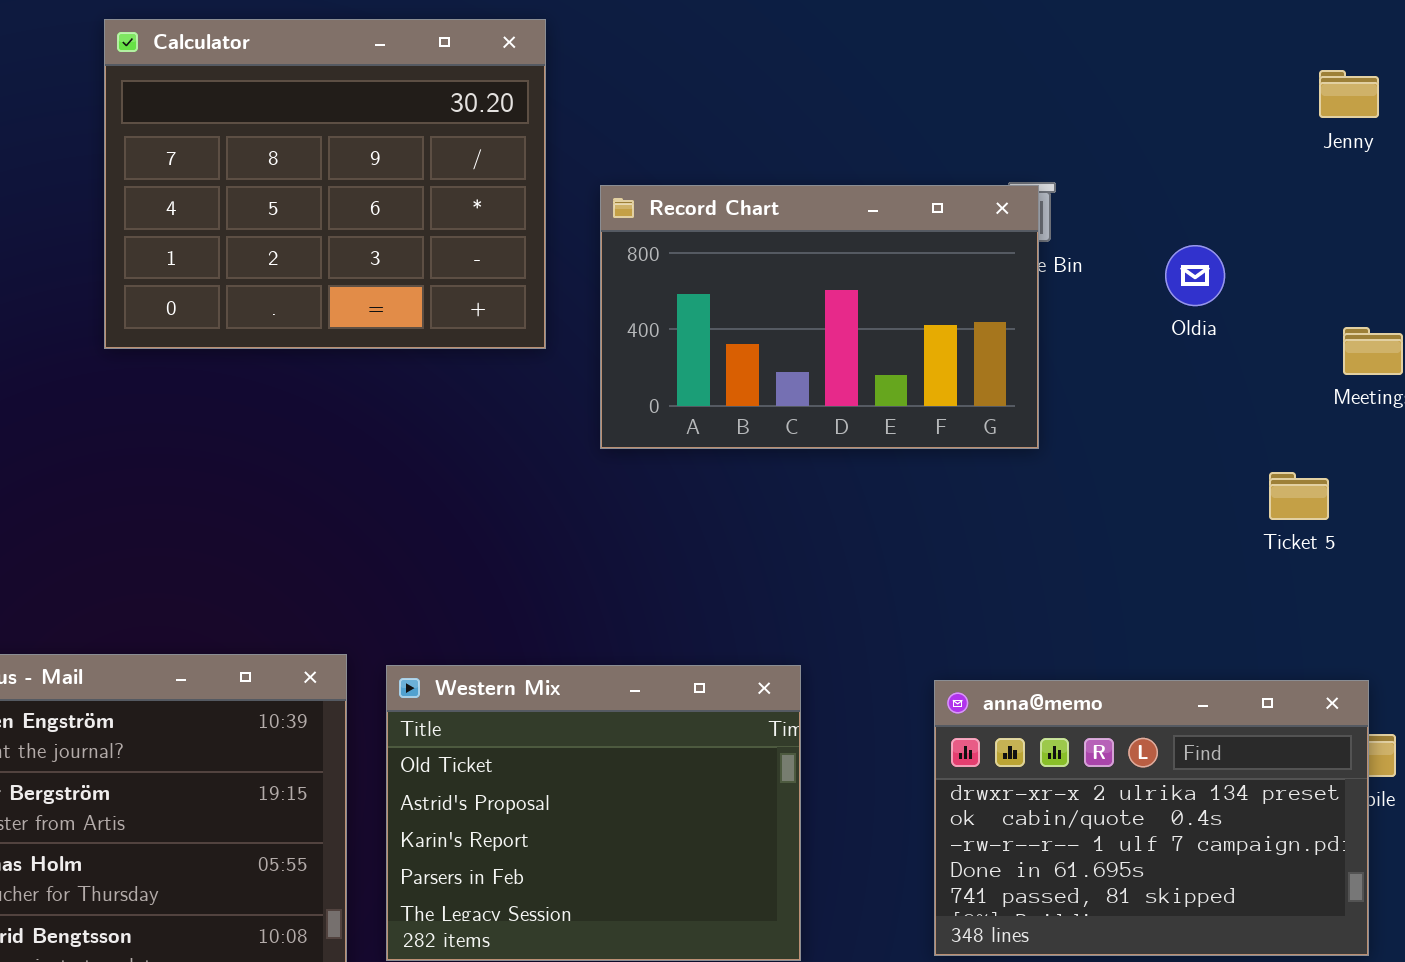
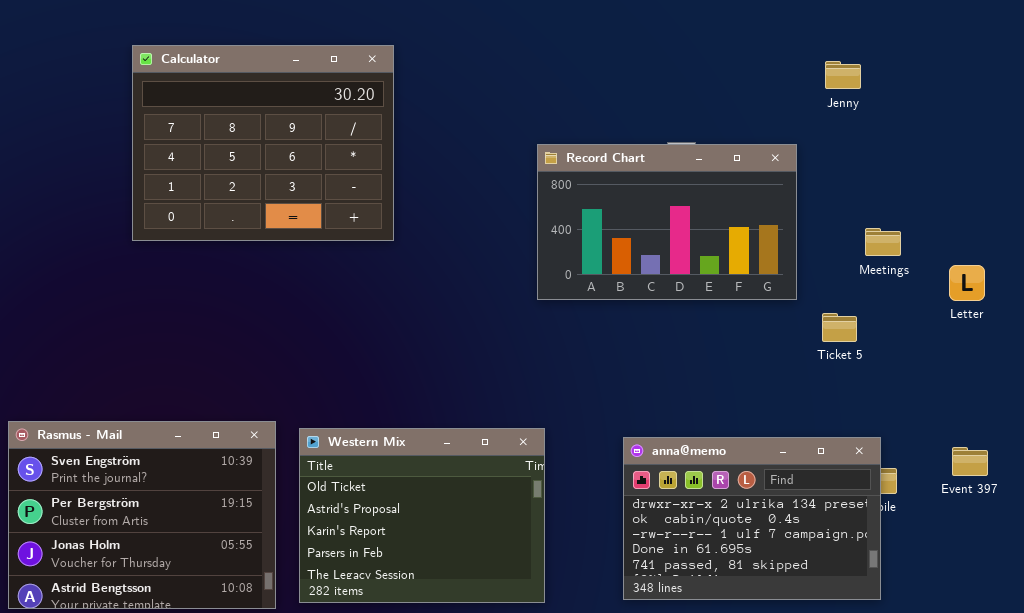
Jenny: [1319,70,1379,118] -> [825,61,861,89], moved
Record Chart: [600,185,1039,449] -> [537,144,797,300], moved

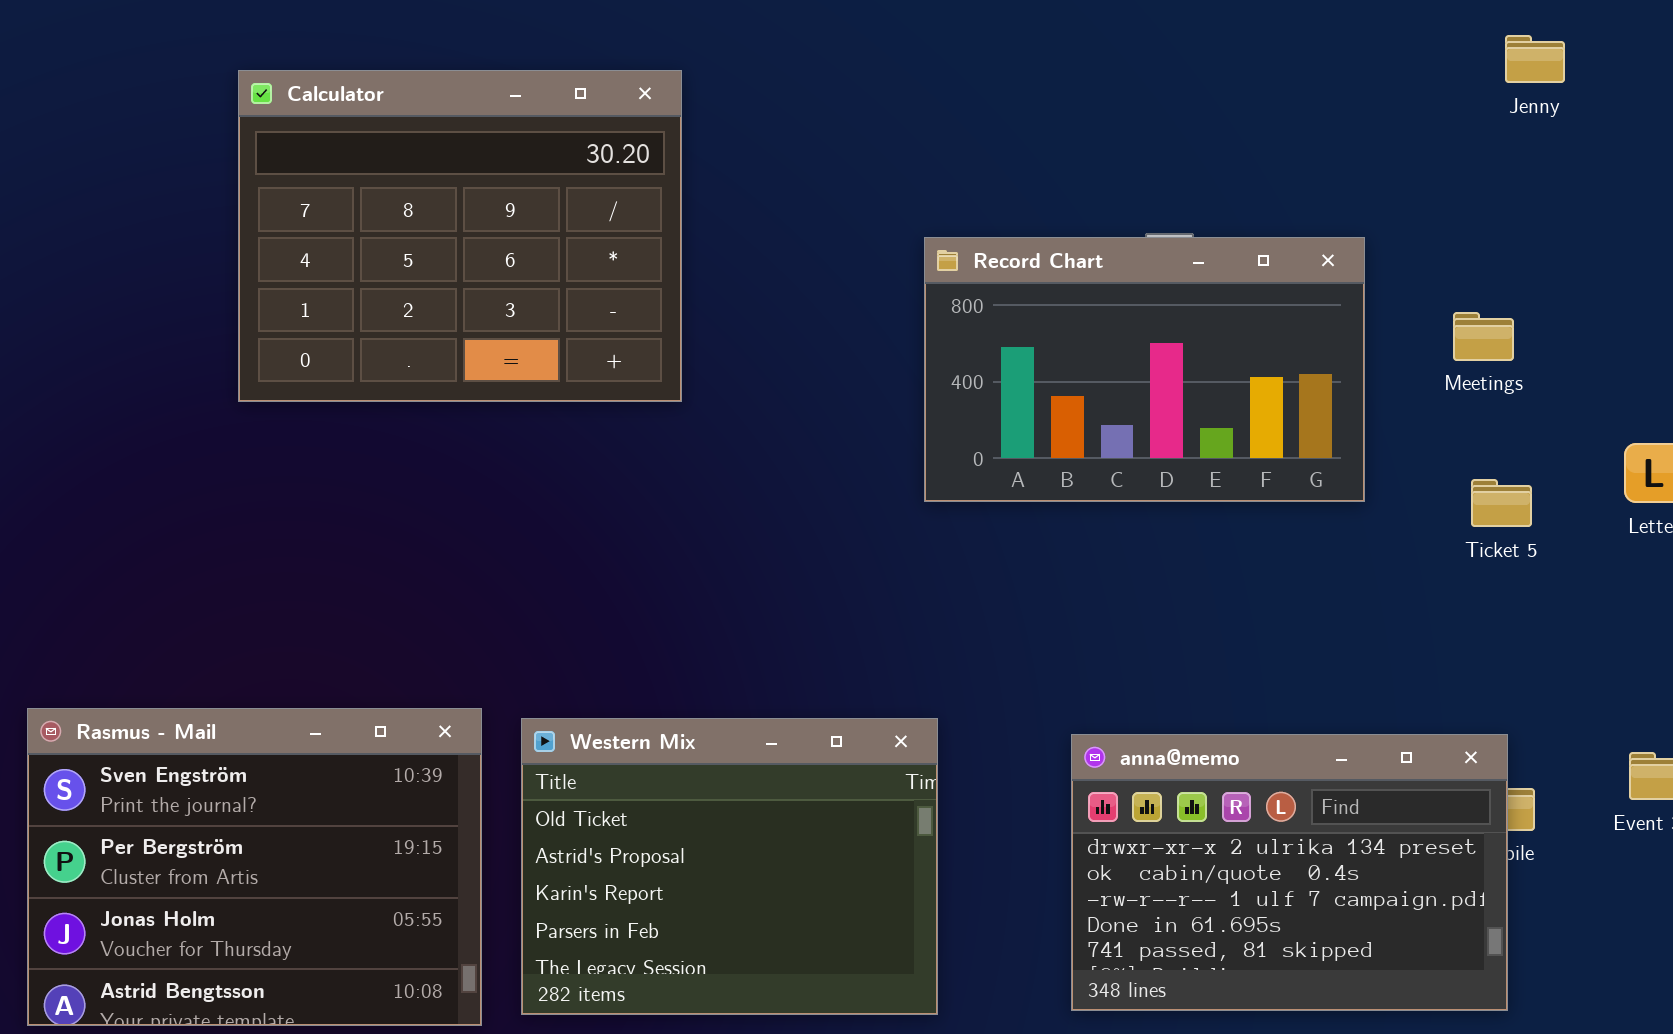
Jenny: [825,61,861,89] -> [1505,35,1565,83], moved
Meetings: [865,228,901,256] -> [1453,312,1514,361], moved
Ticket 5: [822,313,857,342] -> [1471,479,1532,527], moved

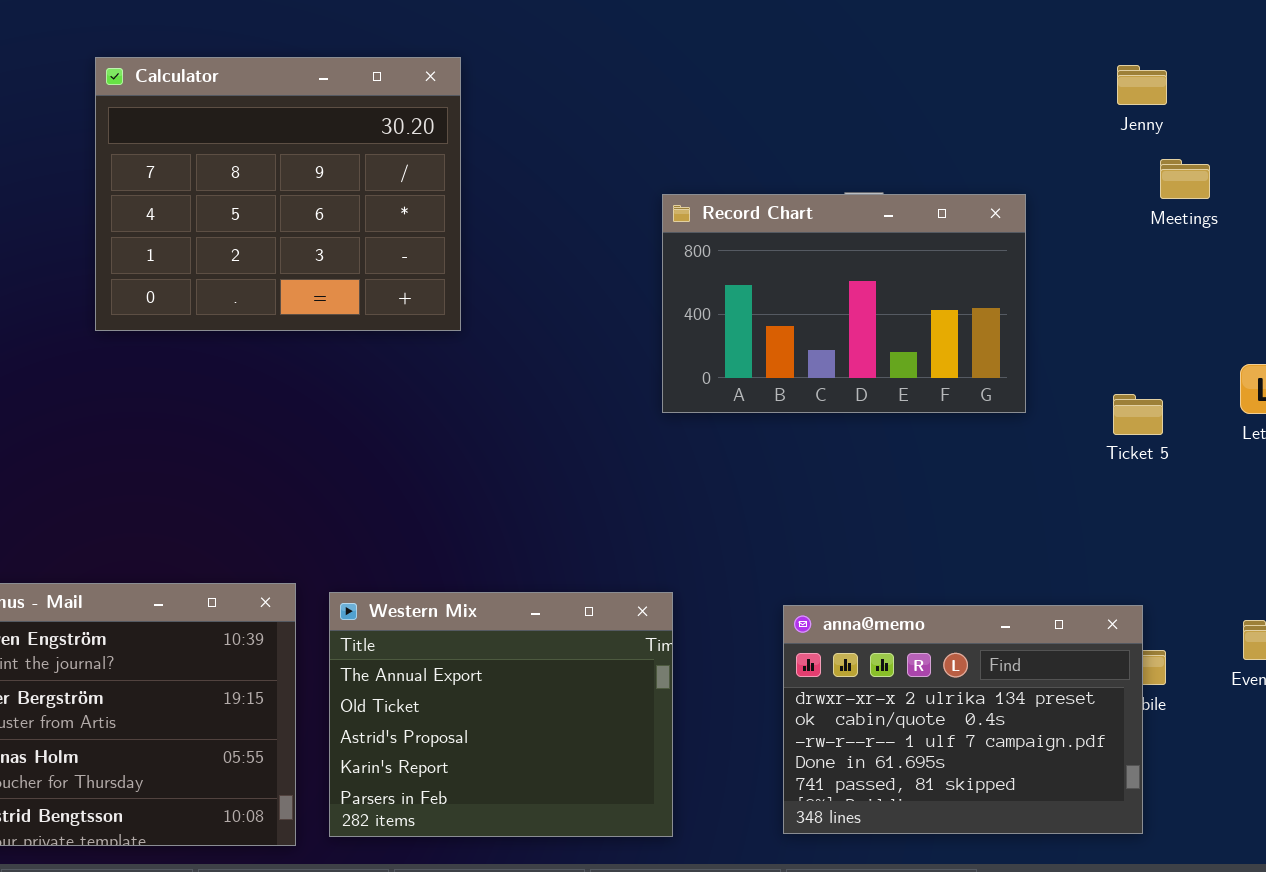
Jenny: [1505,35,1565,83] -> [1117,65,1167,105], moved
Meetings: [1453,312,1514,361] -> [1160,159,1210,199], moved
Western Mix: [521,718,938,1015] -> [329,592,673,837], scrolled up 1 row

